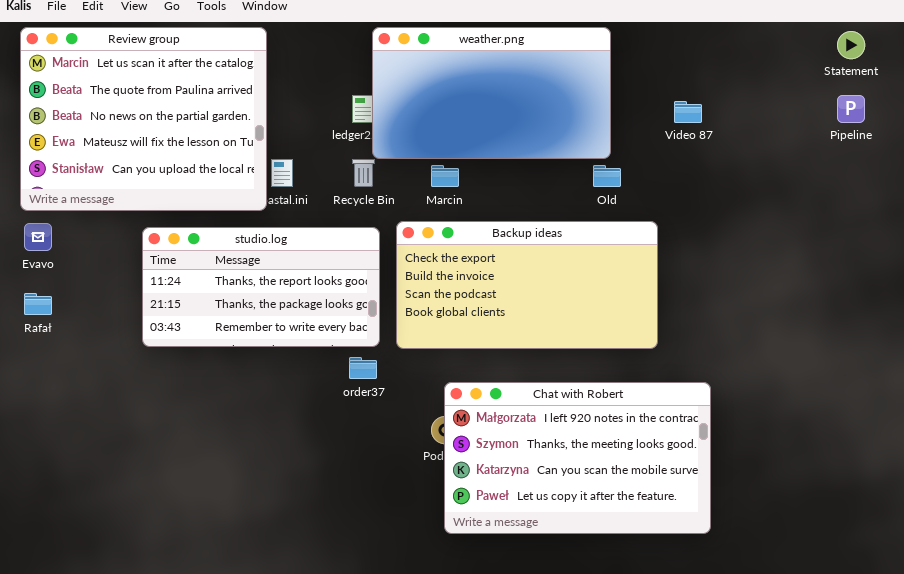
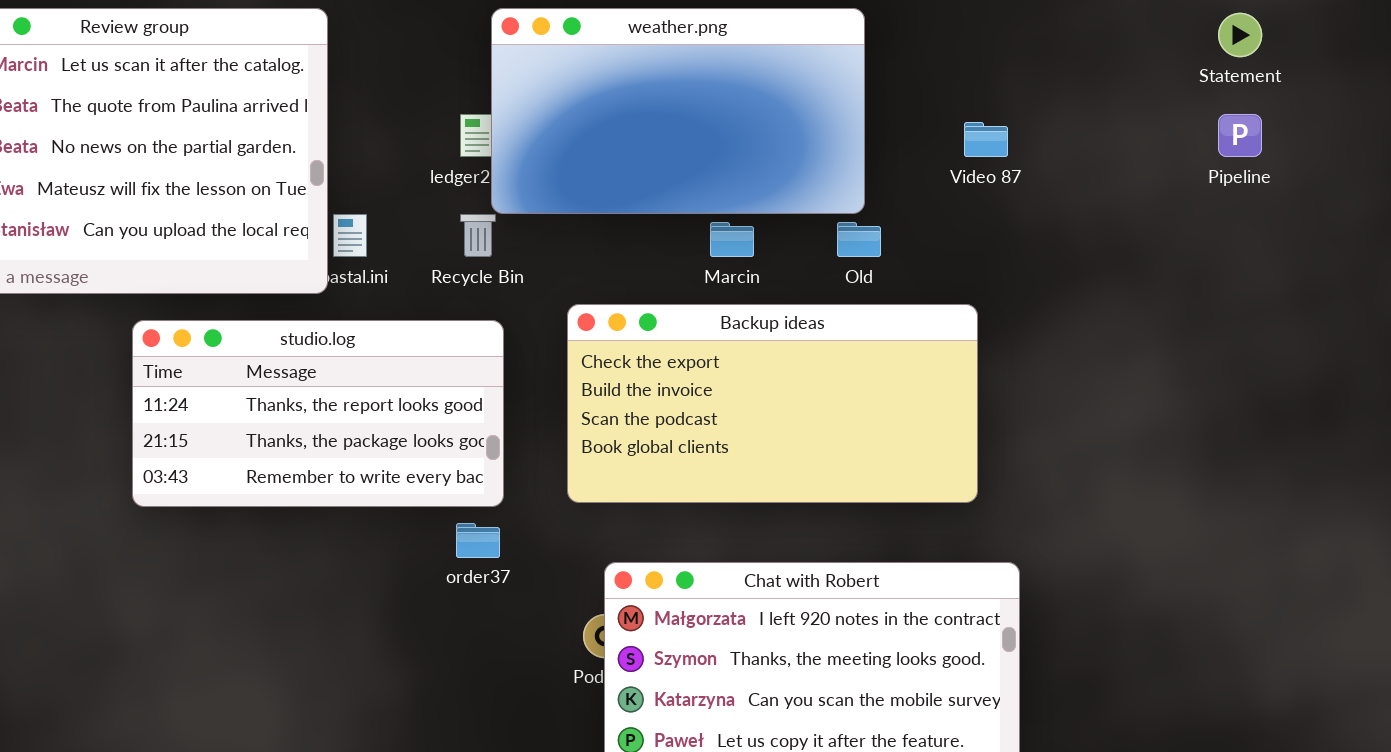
Marcin: [431,165,459,187] -> [710,222,754,257], moved
Backup ideas: [396,221,658,349] -> [567,304,978,503], moved

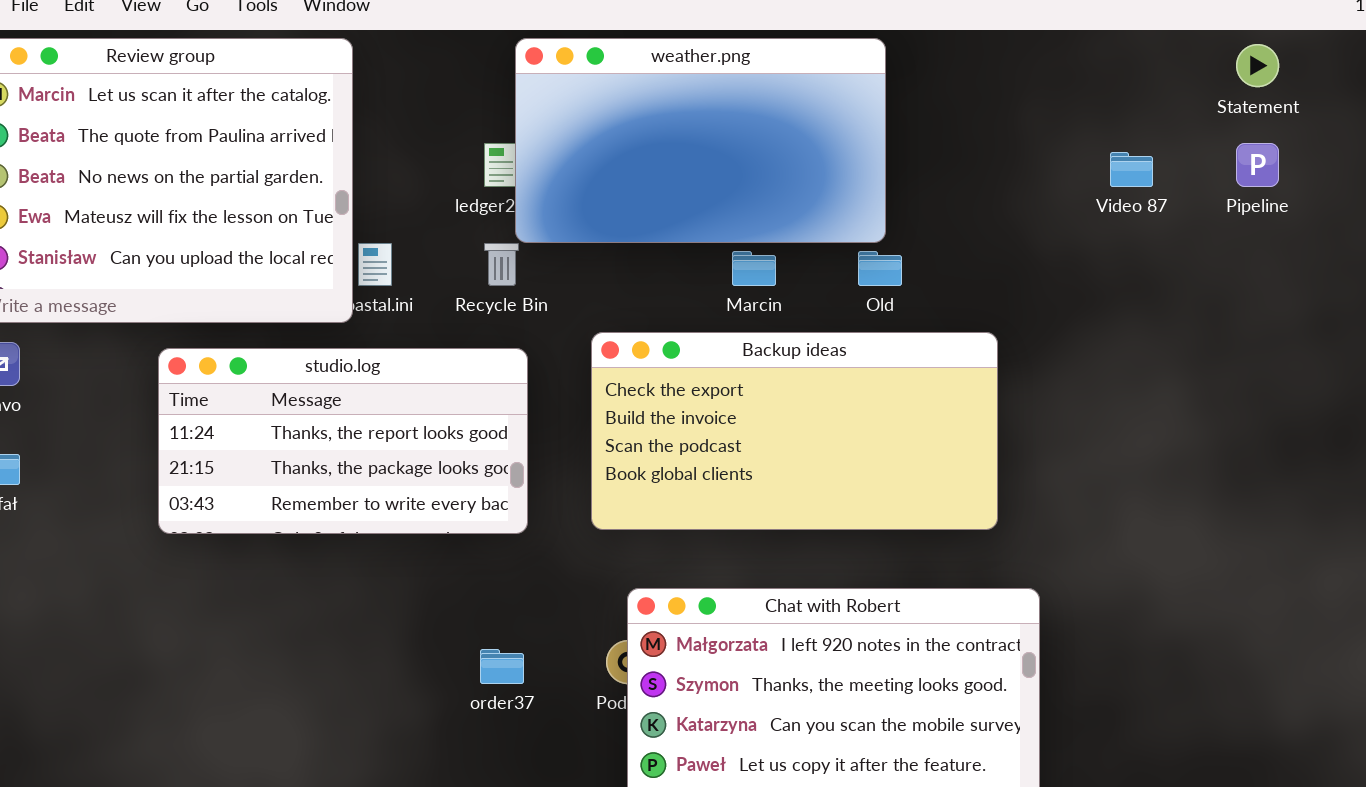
Video 87: [964,122,1008,157] -> [1110,152,1153,187], moved
order37: [456,523,500,558] -> [480,649,524,684], moved

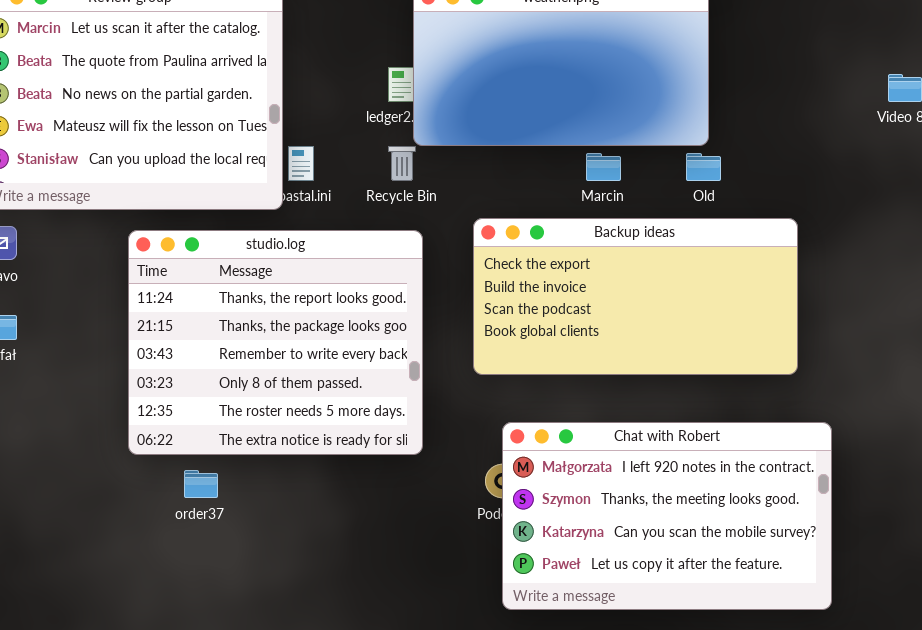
studio.log: [158,348,528,534] -> [128,230,423,455], resized
order37: [480,649,524,684] -> [184,470,218,498], moved

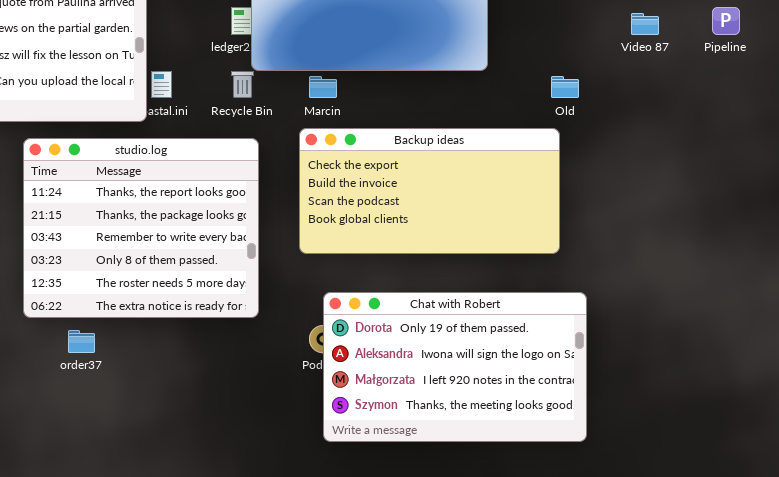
Marcin: [586,153,621,181] -> [309,76,337,98], moved
Old: [686,153,721,181] -> [551,76,579,98], moved
Chat with Robert: [502,422,832,610] -> [323,292,587,442], scrolled up 2 rows

